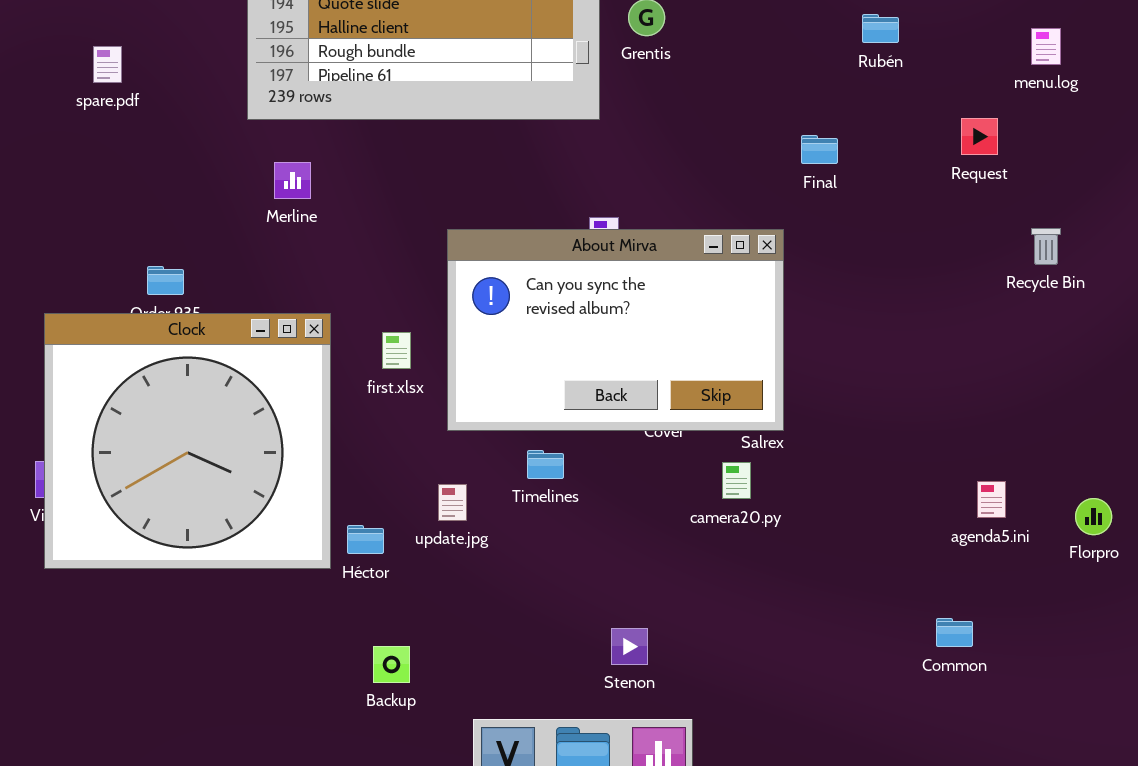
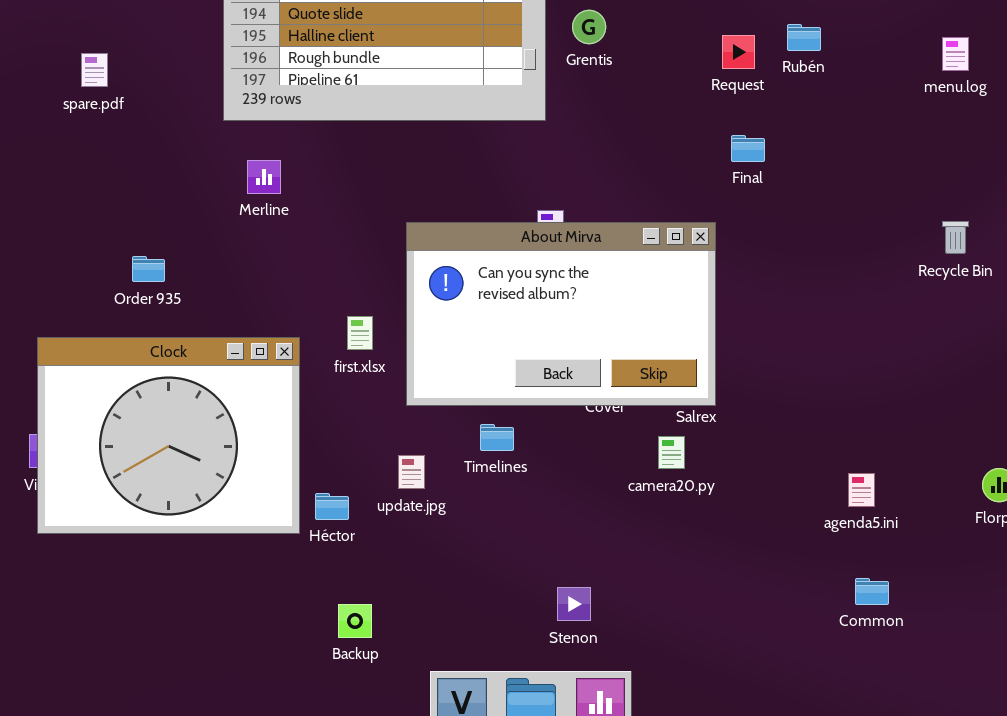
Request: [961,118,998,155] -> [722,35,755,69], moved
Clock: [44,313,331,569] -> [37,337,300,534], resized
agenda5.ini: [977,481,1006,518] -> [848,473,875,507], moved

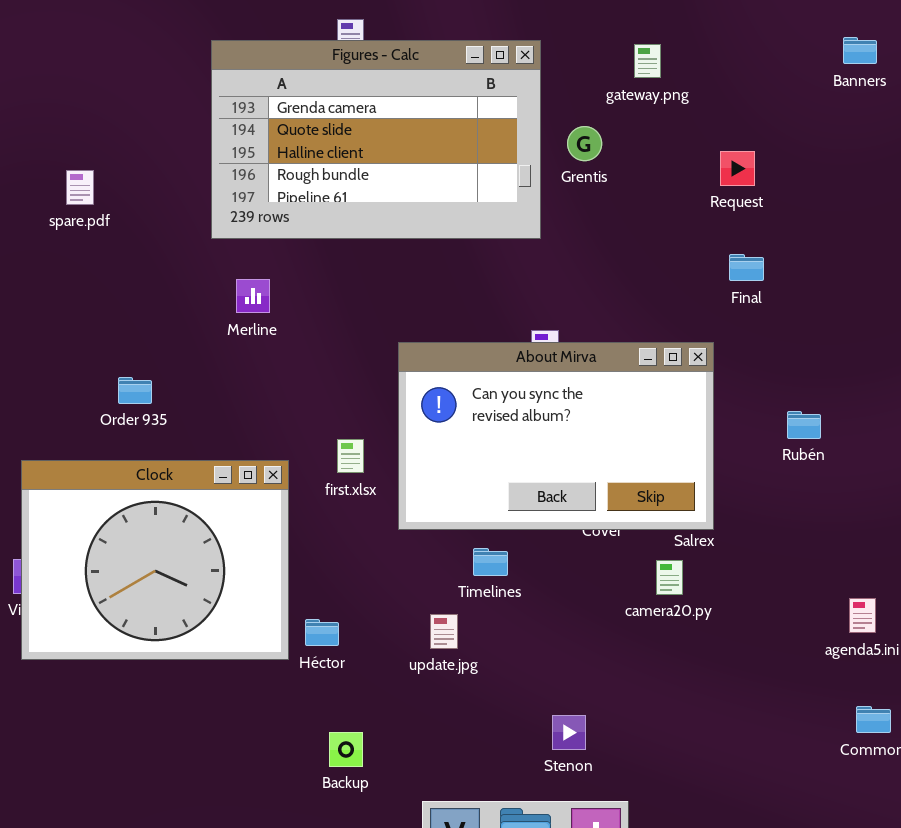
Rubén: [787,24,821,51] -> [787,411,821,439], moved
update.jpg: [398,455,425,489] -> [430,614,458,649], moved

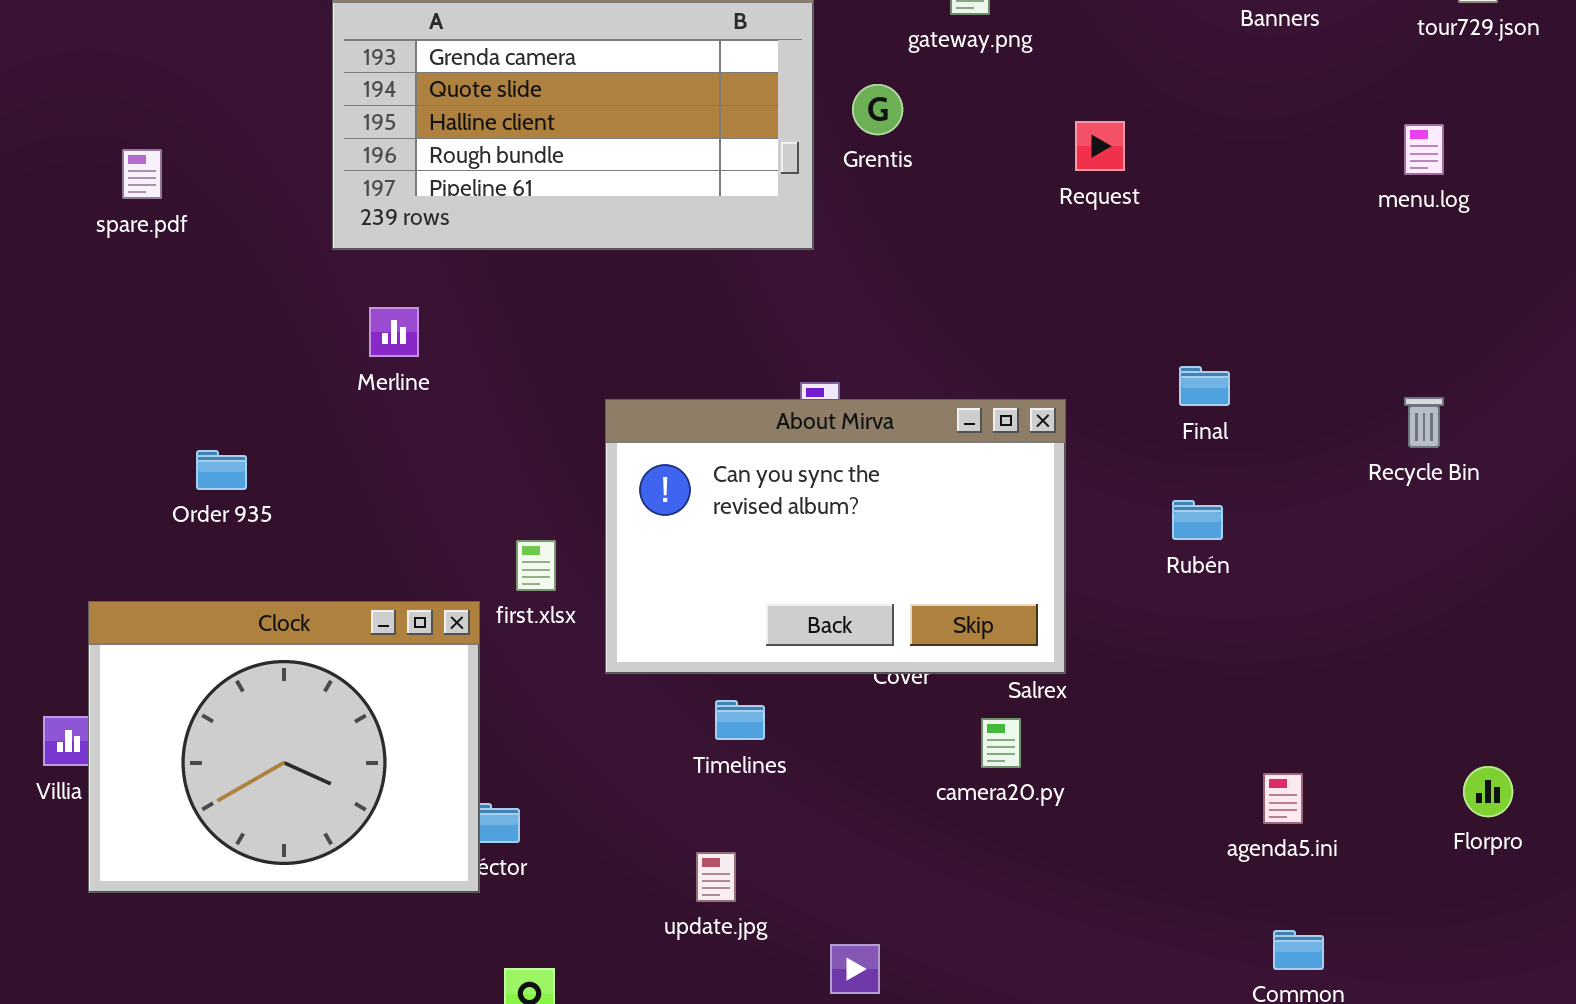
Final: [729,254,764,281] -> [1179,366,1230,406], moved
Clock: [21,460,289,660] -> [88,601,480,893], moved
update.jpg: [430,614,458,649] -> [696,852,736,902], moved

